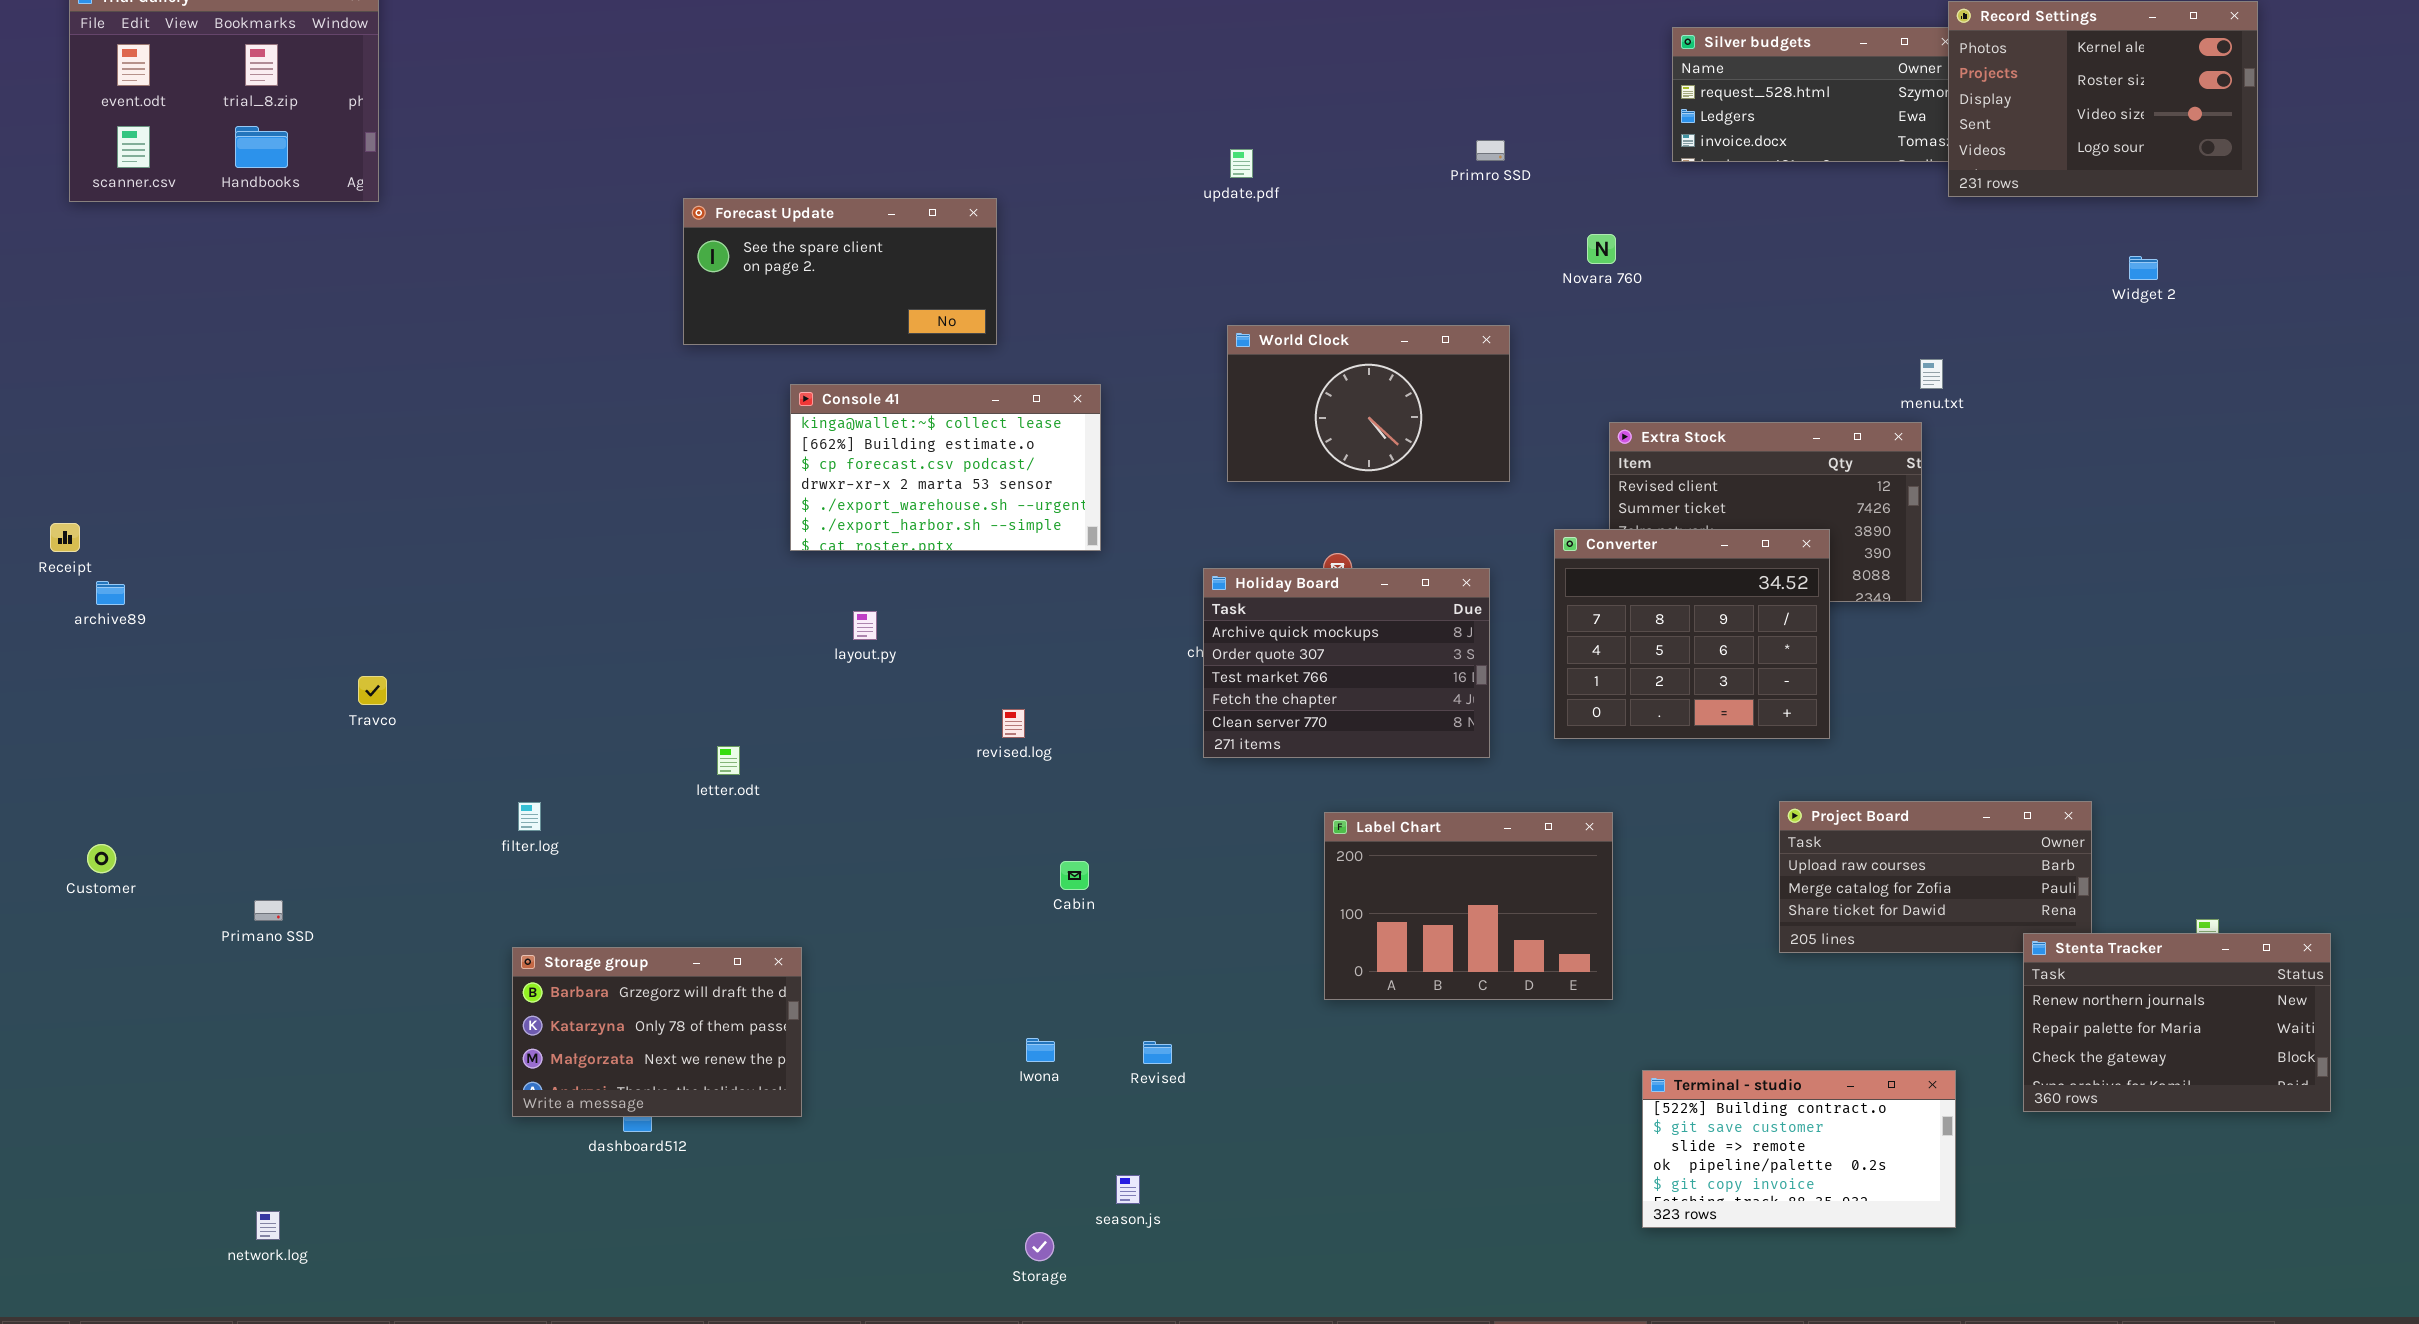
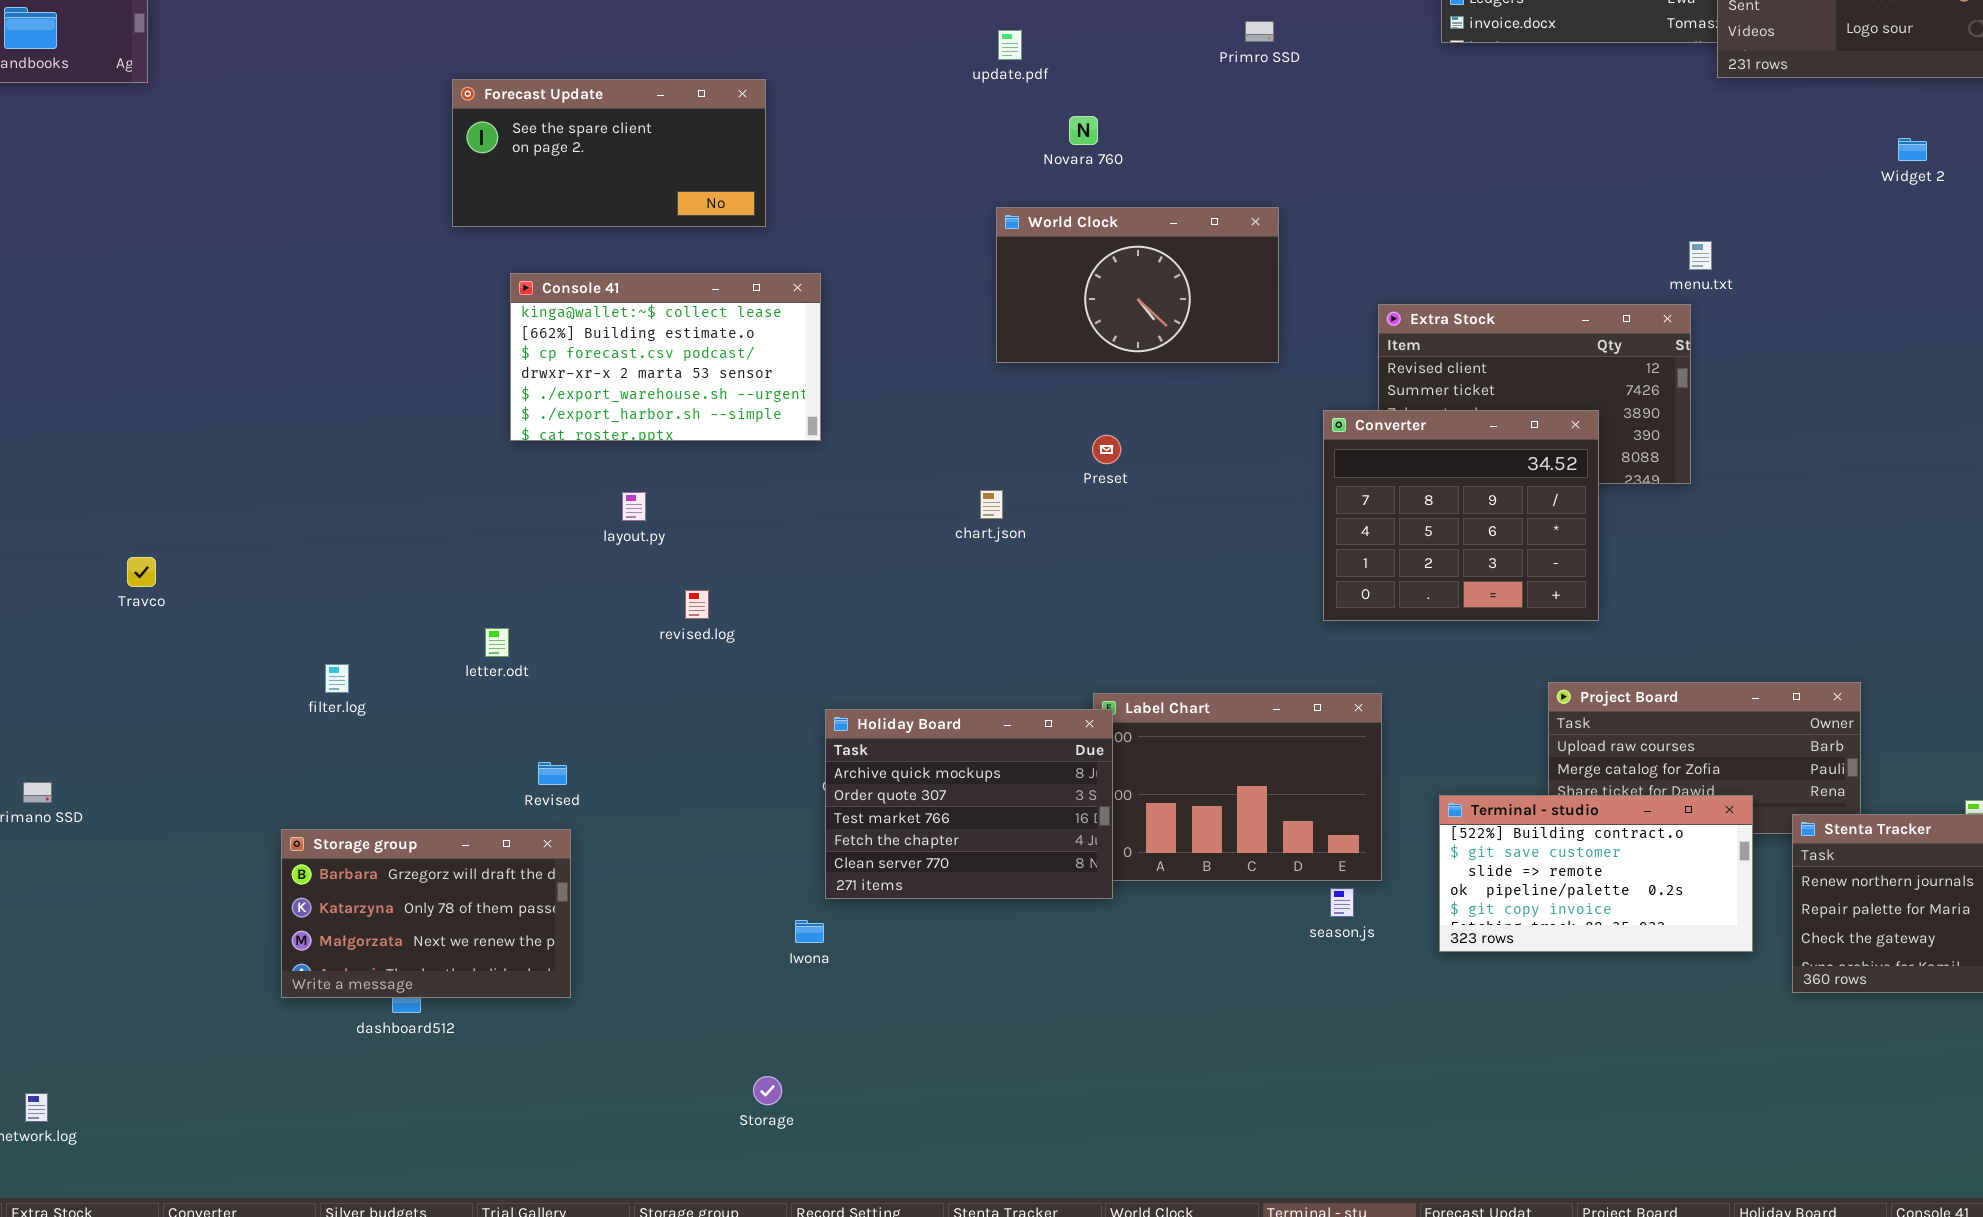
Novara 760: [1587,234,1616,264] -> [1069,116,1098,145], moved
Console 41: [790,384,1101,551] -> [510,273,821,441], moved
Holiday Board: [1203,568,1490,758] -> [825,709,1113,899], moved
revised.log: [1002,709,1025,738] -> [685,590,709,619], moved
filter.log: [518,802,541,831] -> [325,664,349,693], moved
Revised: [1143,1041,1172,1064] -> [538,762,567,785], moved
Terminal - studio: [1642,1070,1956,1228] -> [1439,795,1753,952], moved
season.js: [1116,1175,1140,1204] -> [1330,888,1354,917], moved
Storage: [1025,1232,1054,1261] -> [753,1076,782,1105], moved

